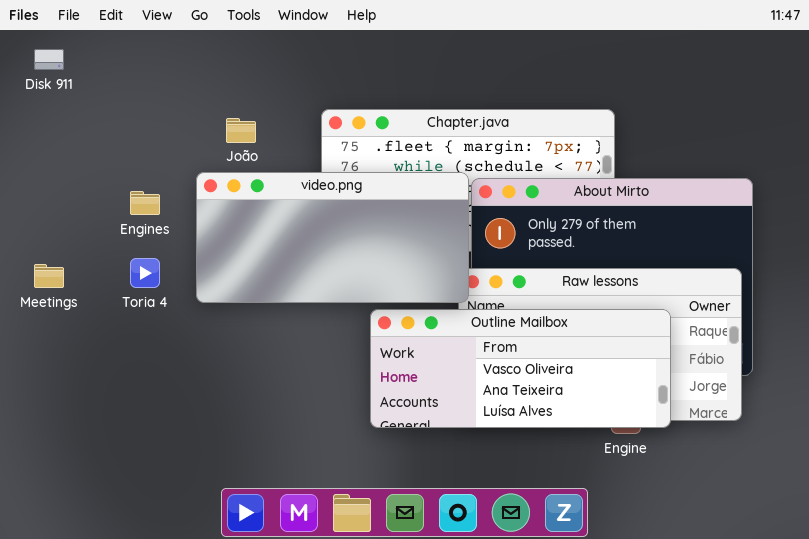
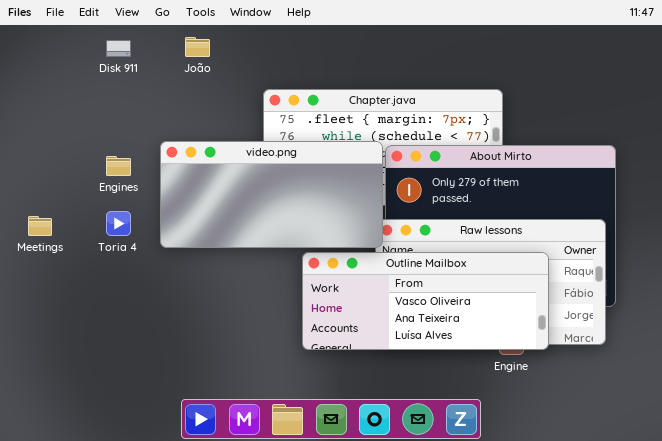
Disk 911: [34,49,64,70] -> [106,40,131,57], moved
João: [226,118,256,143] -> [185,37,210,57], moved

